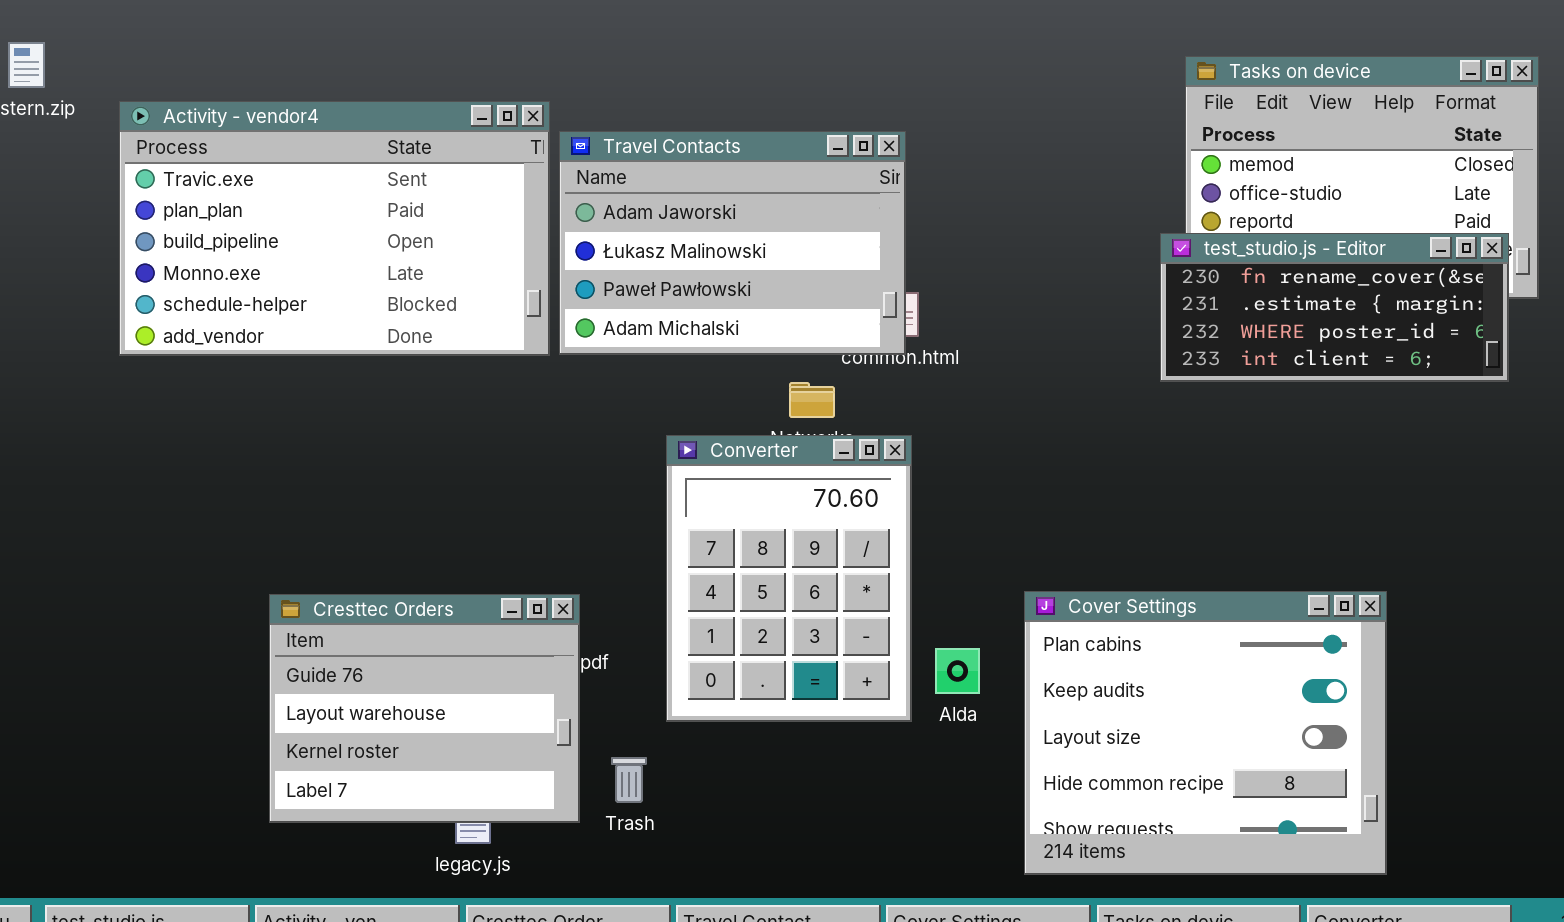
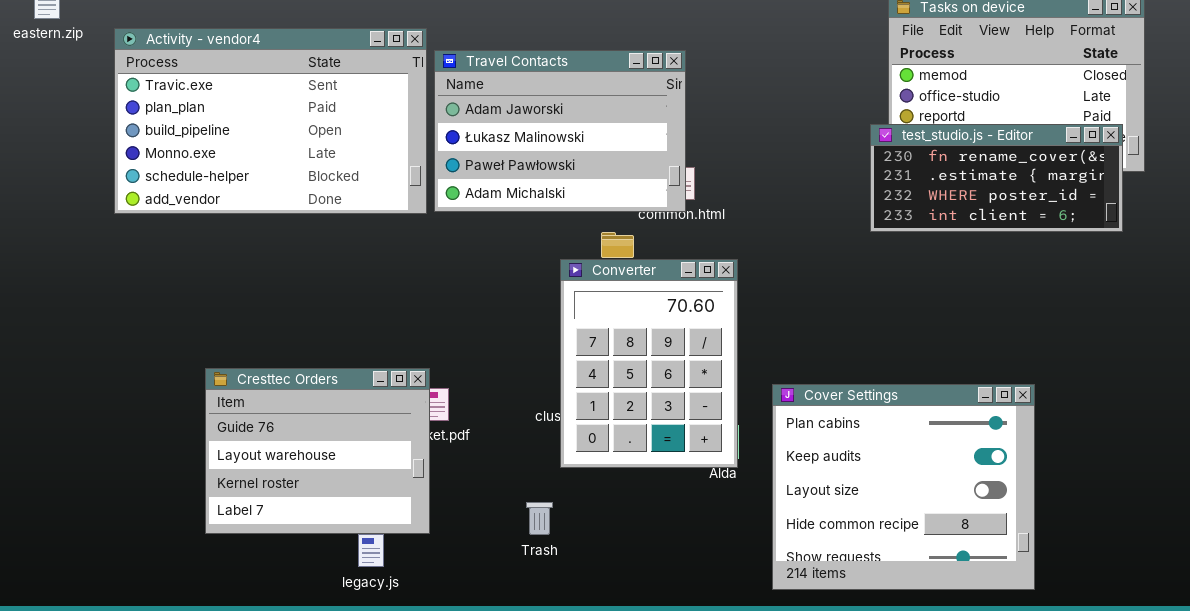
Converter: [666,435,912,722] -> [560,259,738,468], moved
Cresttec Orders: [269,594,580,823] -> [205,368,430,534], moved
Trash: [611,757,647,803] -> [526,502,553,535], moved

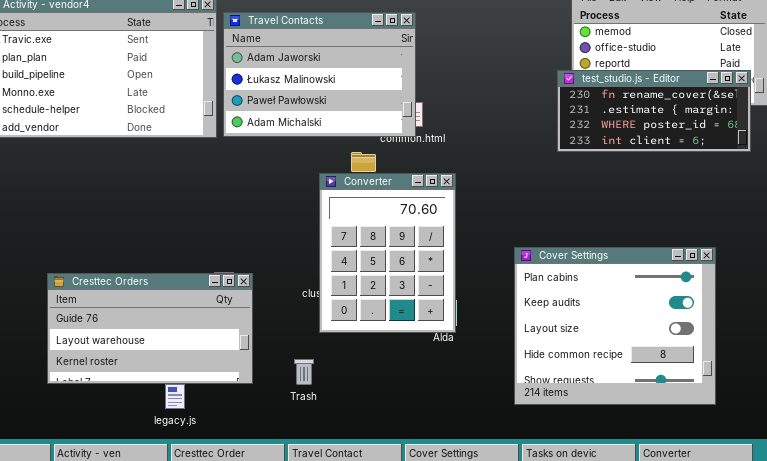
Cresttec Orders: [205,368,430,534] -> [47,273,253,384], resized
Cover Settings: [772,384,1035,590] -> [514,247,716,405], moved

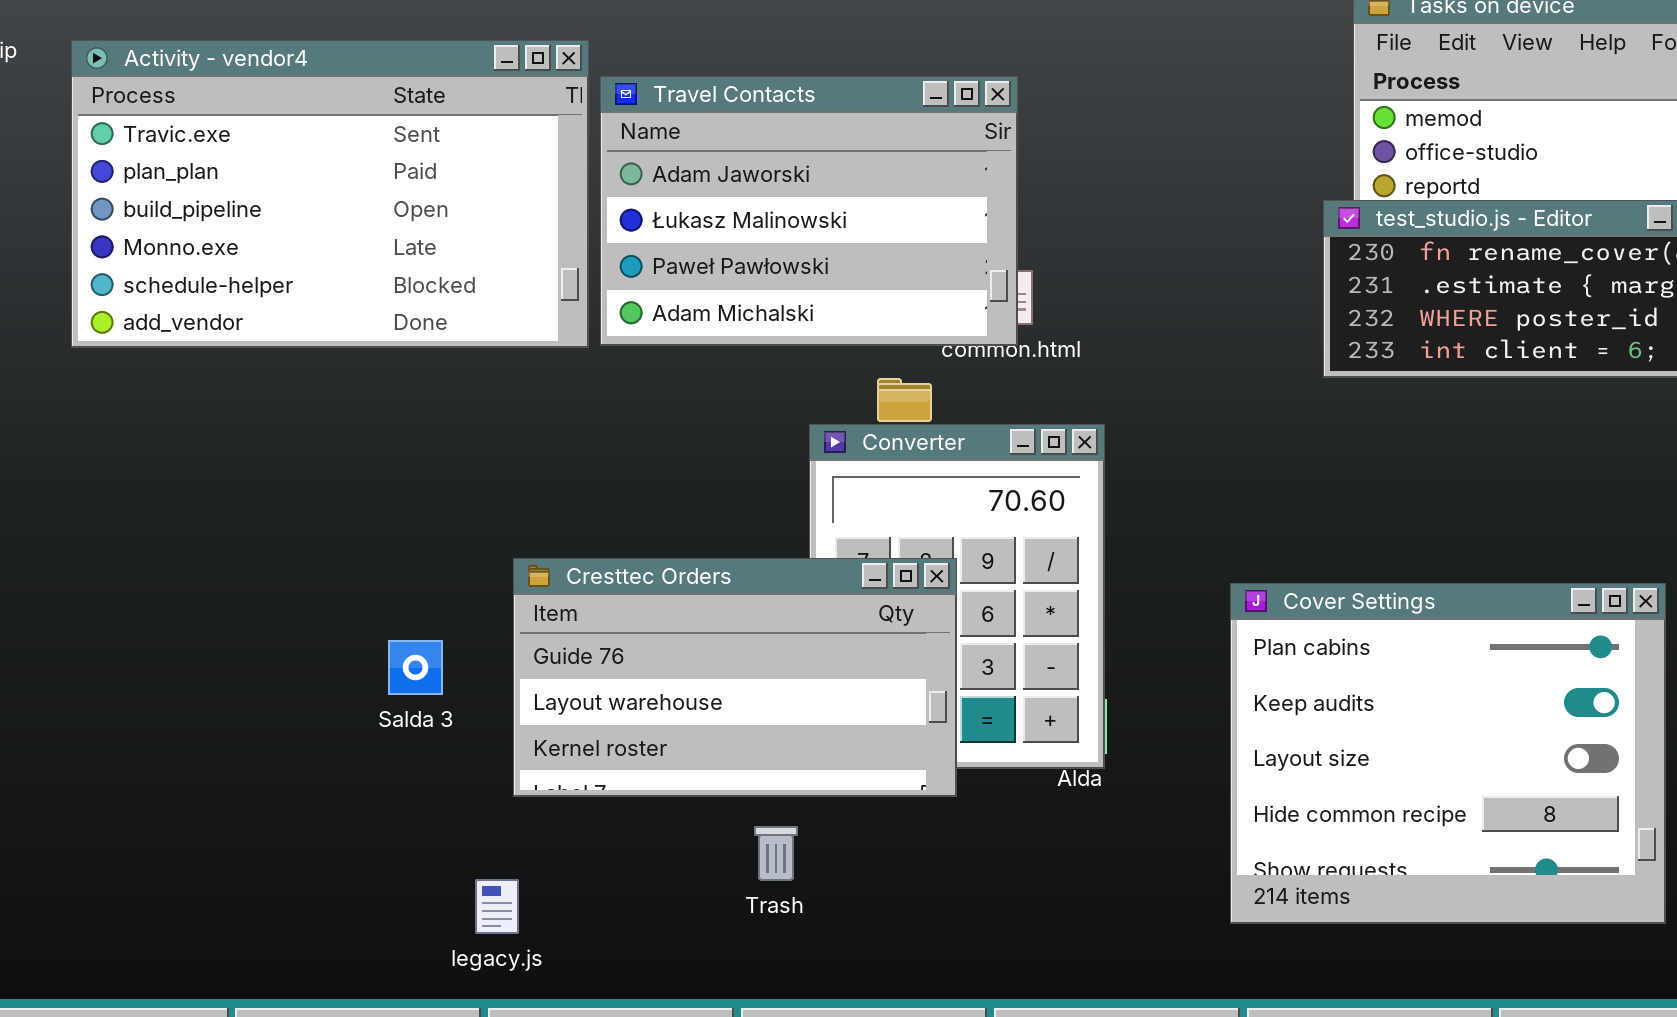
Cresttec Orders: [47,273,253,384] -> [513,558,957,797], moved

